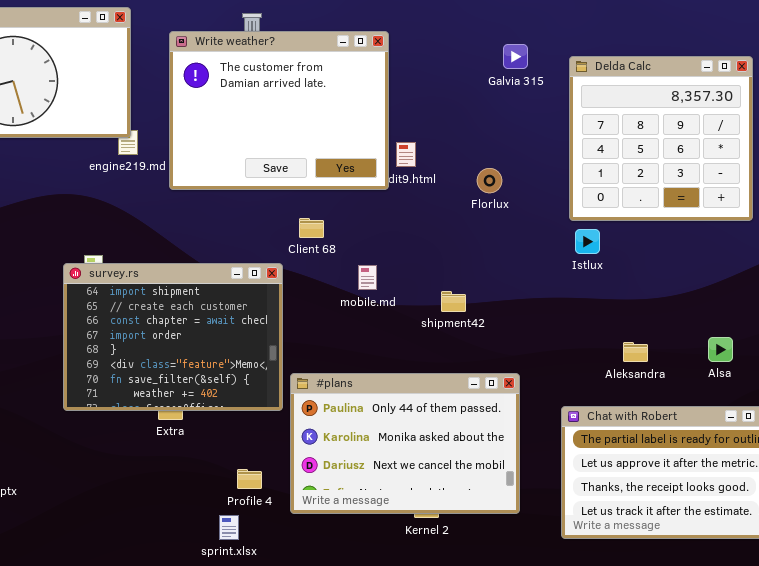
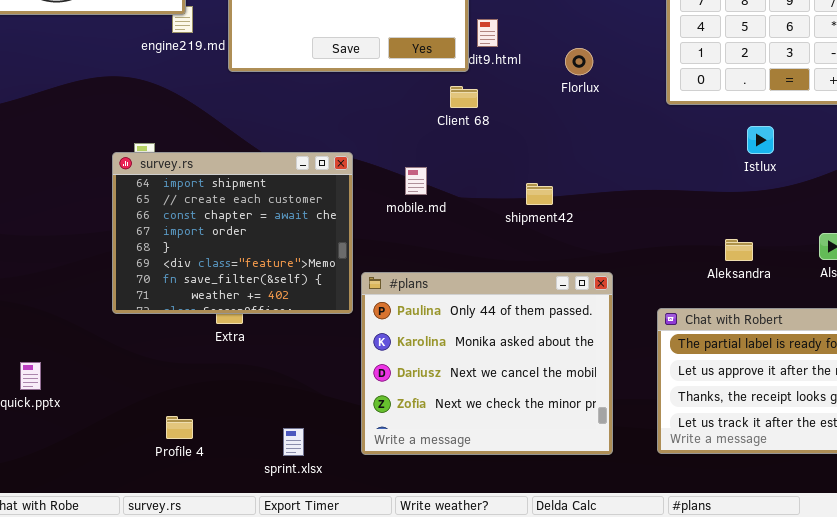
Client 68: [299,218,324,238] -> [450,86,478,108], moved
Istlux: [575,229,600,254] -> [747,126,774,154], moved
mobile.md: [358,265,377,290] -> [405,167,427,195], moved
#plans: [290,373,520,514] -> [361,272,613,455], resized
Profile 4: [237,469,262,489] -> [166,416,193,439], moved

